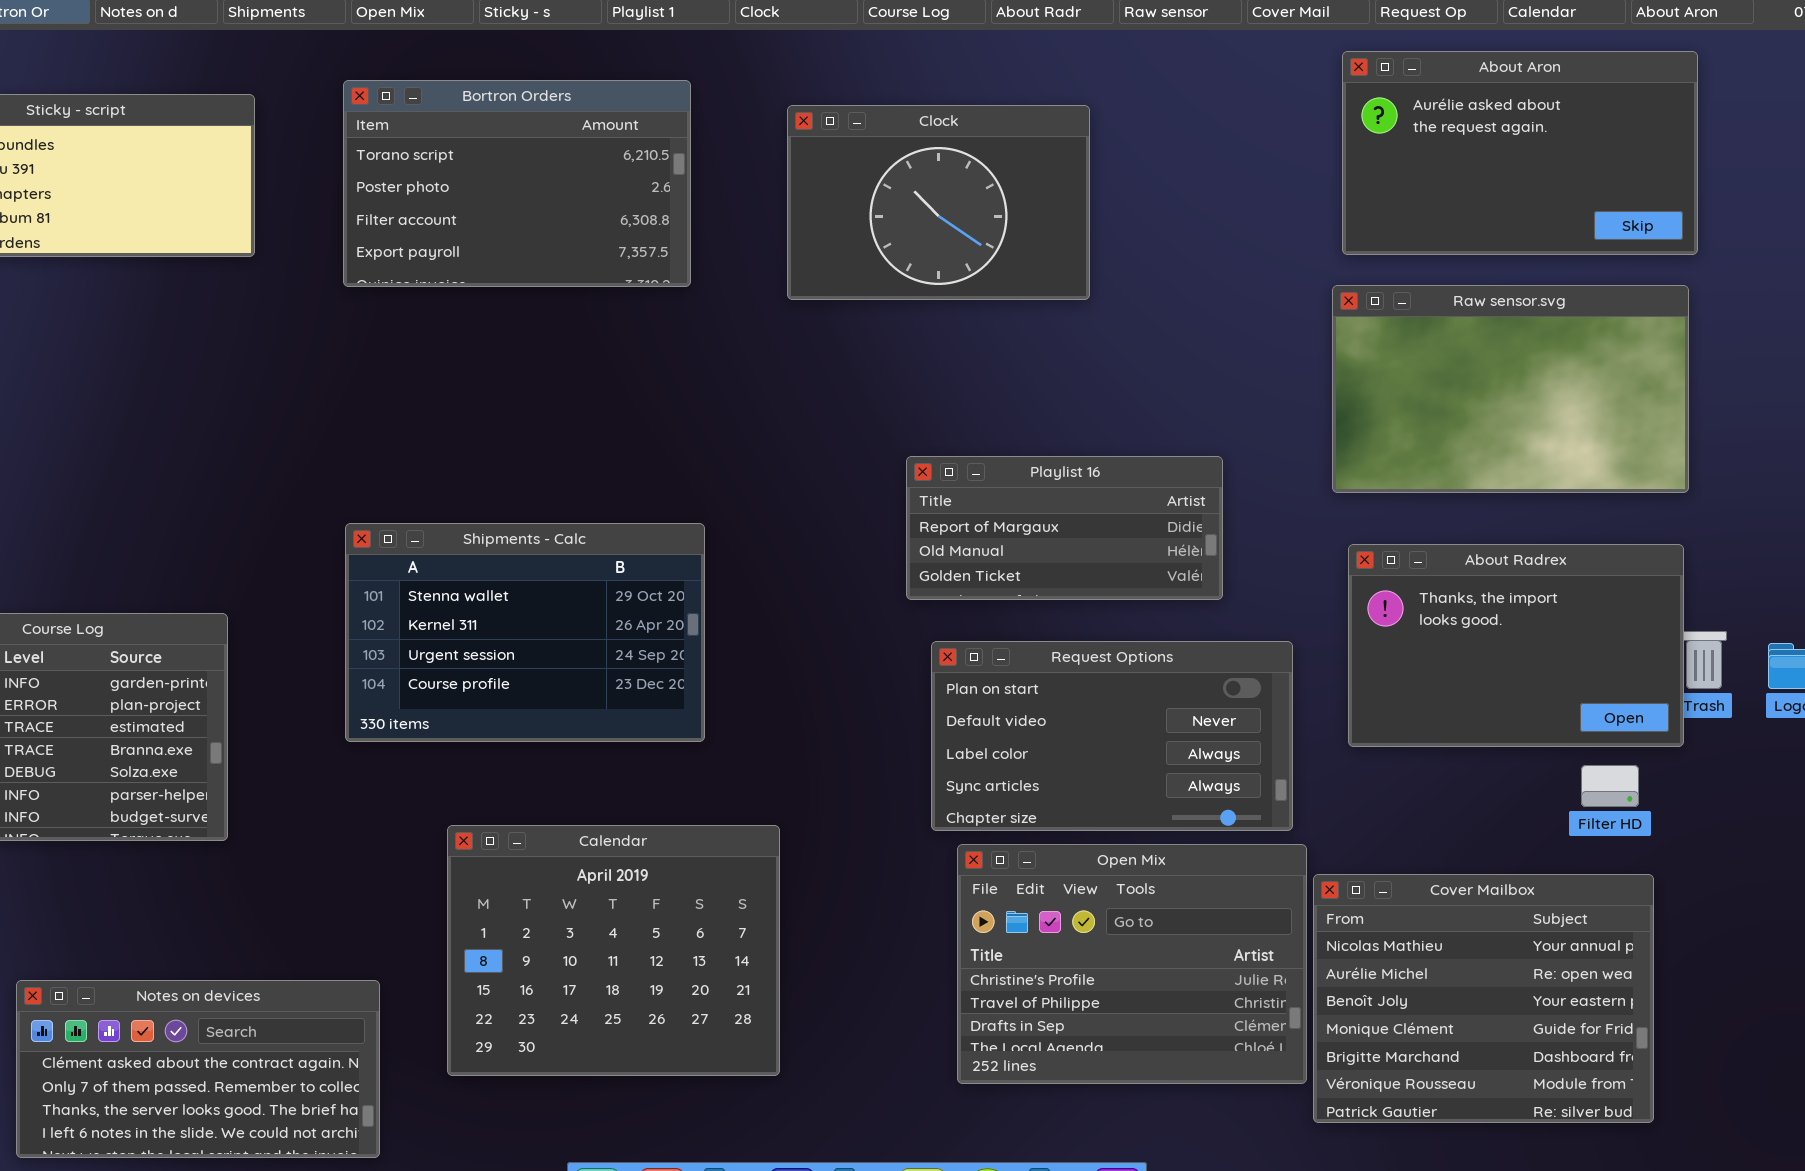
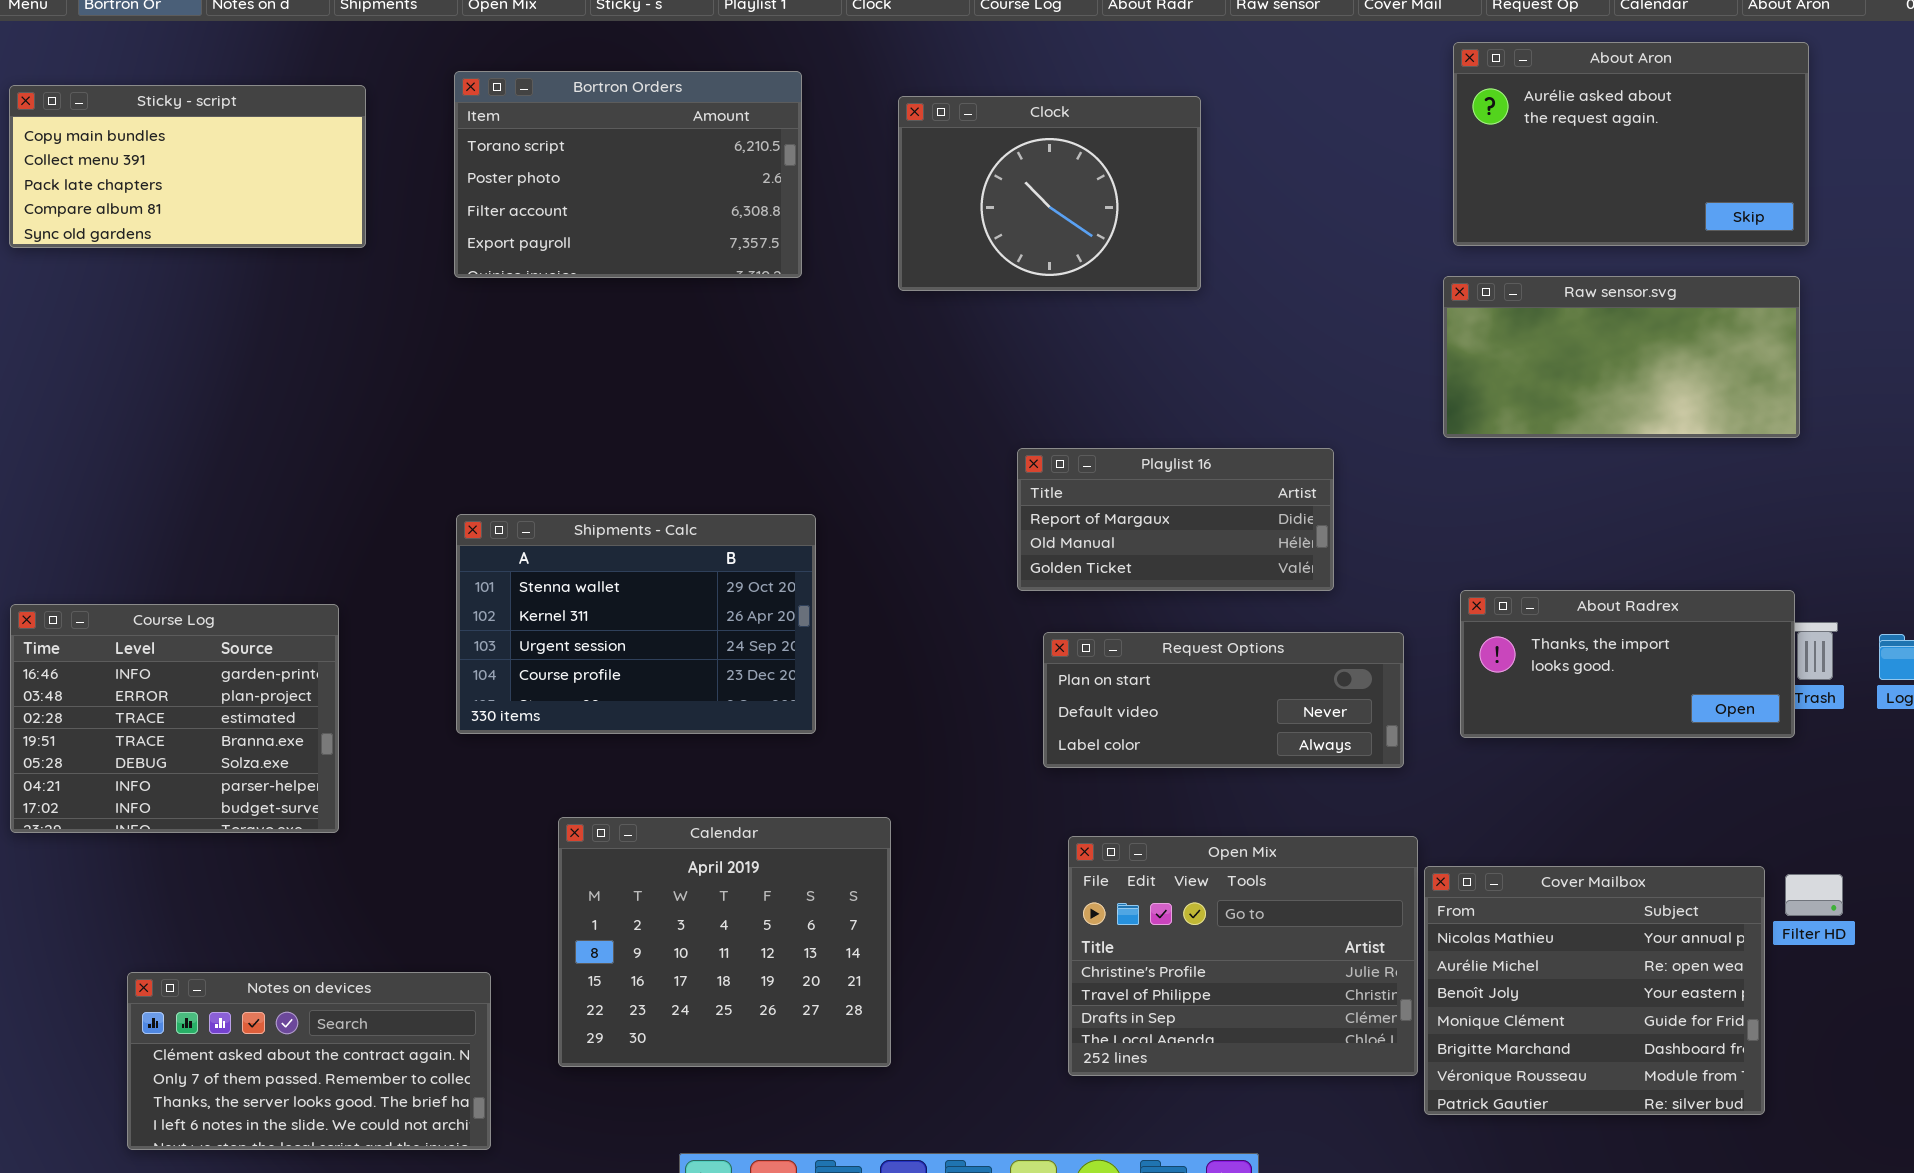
Raw sensor.svg: [1332,285,1689,493] -> [1443,276,1800,438], resized
About Radrex: [1348,544,1684,747] -> [1460,590,1795,738], resized
Request Options: [931,641,1293,831] -> [1043,632,1404,768], resized
Filter HD: [1581,765,1639,807] -> [1785,874,1843,916], moved

